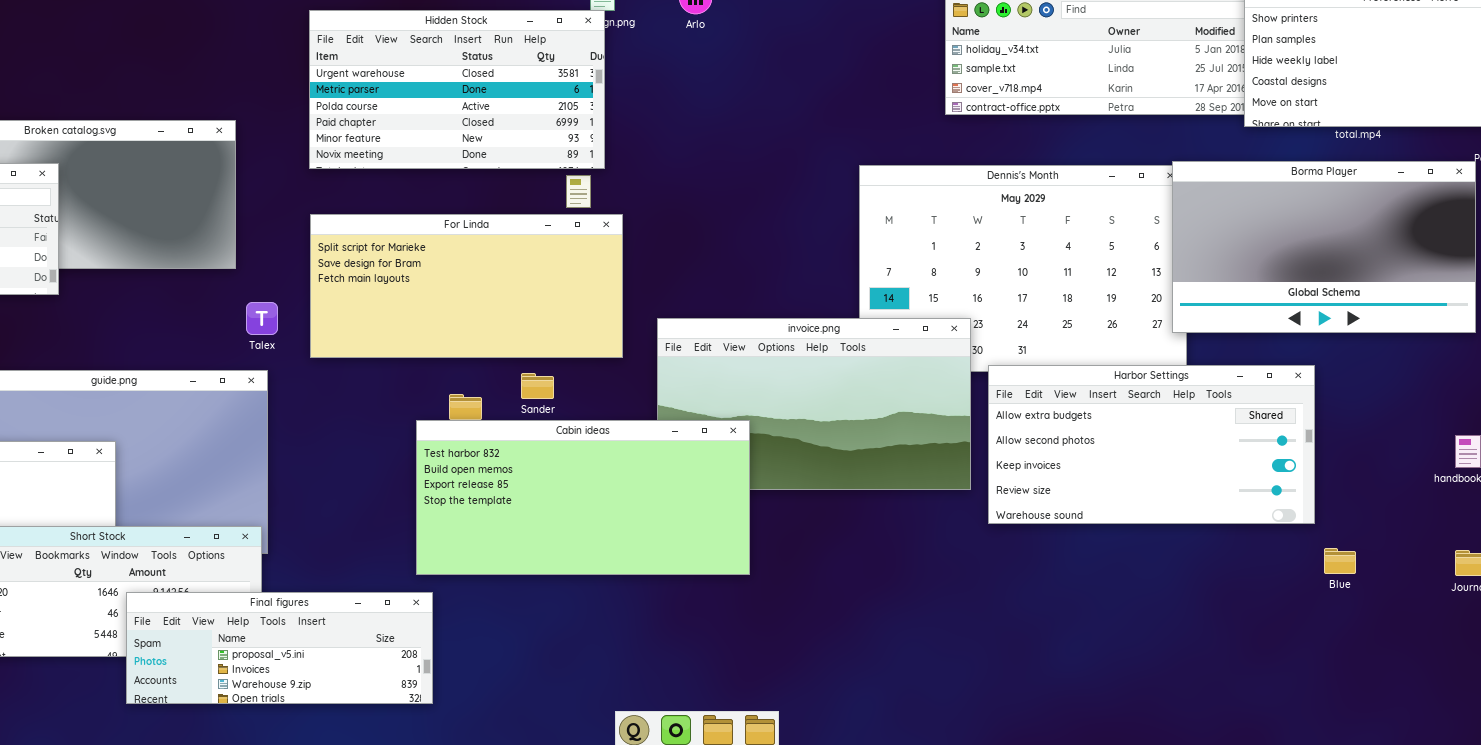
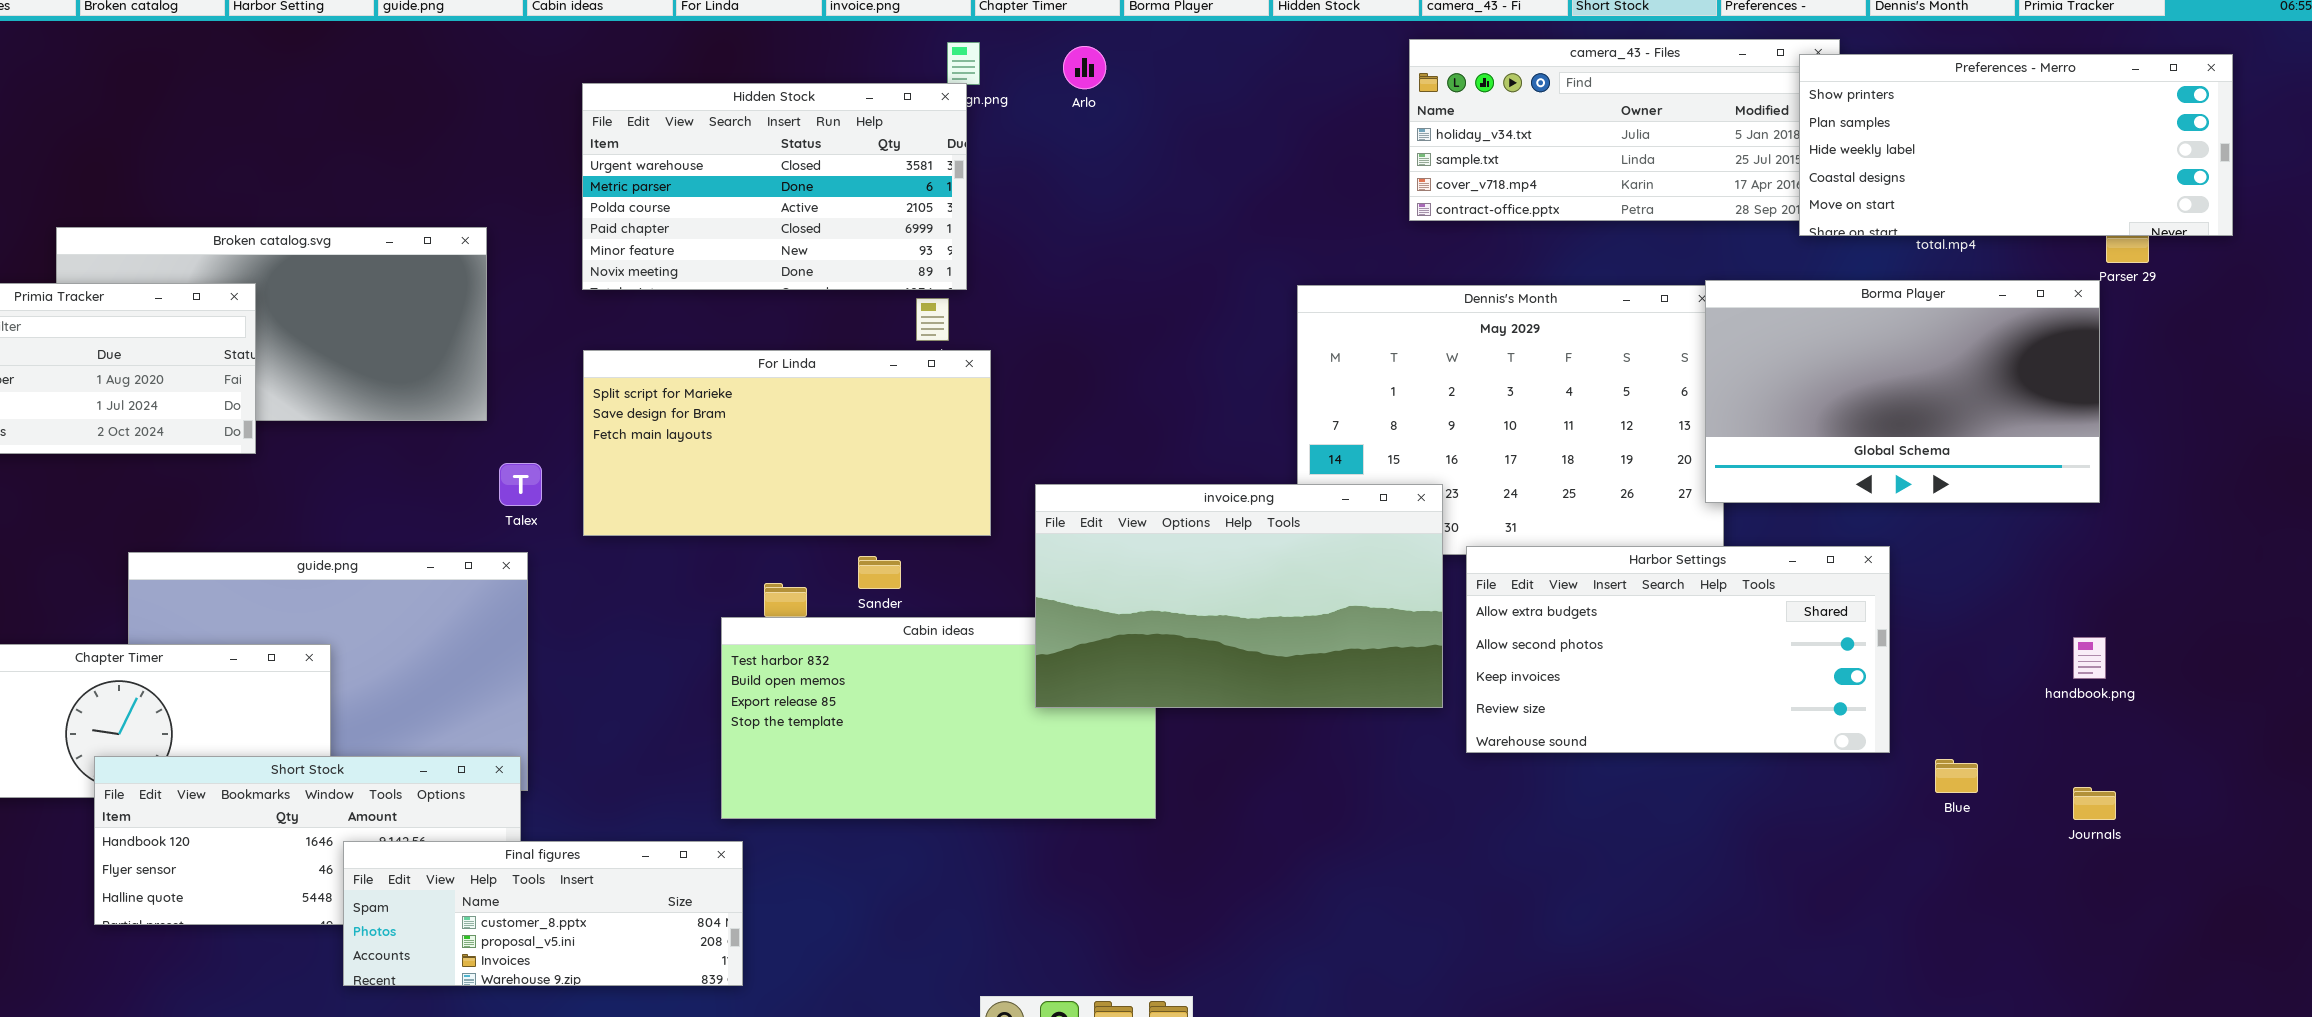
invoice.png: [657,318,971,490] -> [1035,484,1443,708], raised
Blue: [1324,548,1356,574] -> [1935,759,1978,793], moved
Final figures: [126,592,433,704] -> [343,841,743,986], scrolled up 1 row

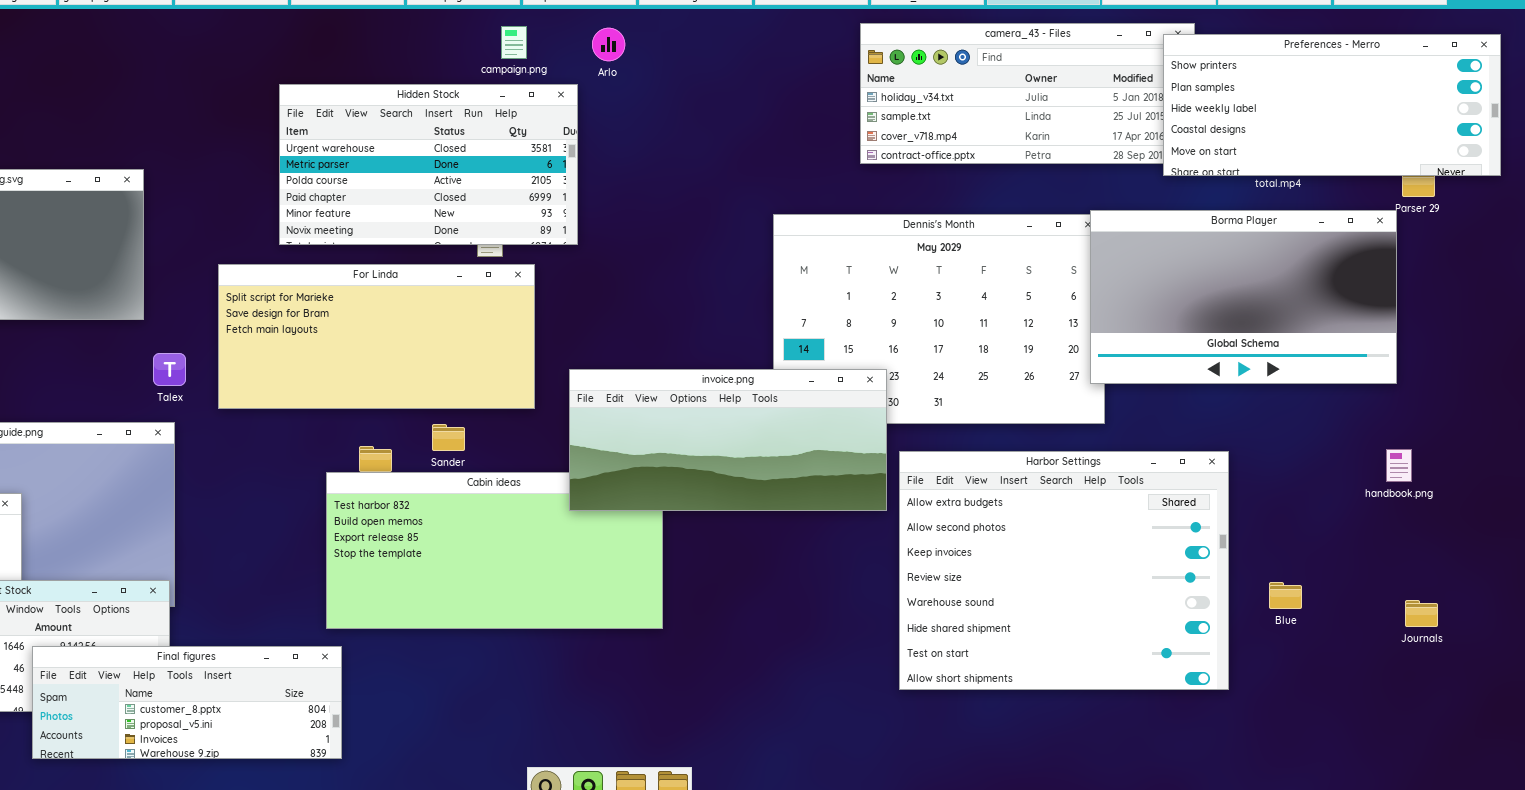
Hidden Stock: [582,83,967,290] -> [279,84,578,245], moved
invoice.png: [1035,484,1443,708] -> [569,369,887,511], resized
Harbor Settings: [1466,546,1890,753] -> [899,451,1229,690], moved, resized
handbook.png: [2073,637,2106,679] -> [1386,449,1412,482], moved
Journals: [2073,787,2116,820] -> [1405,600,1438,627], moved

